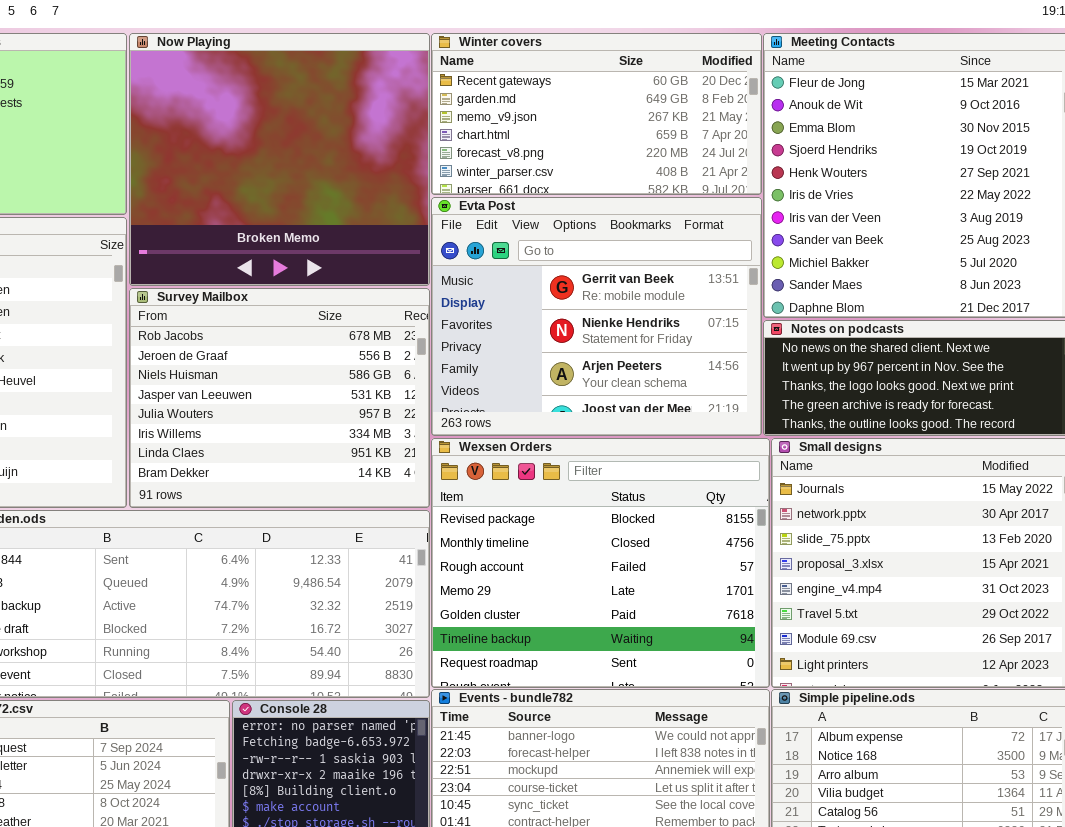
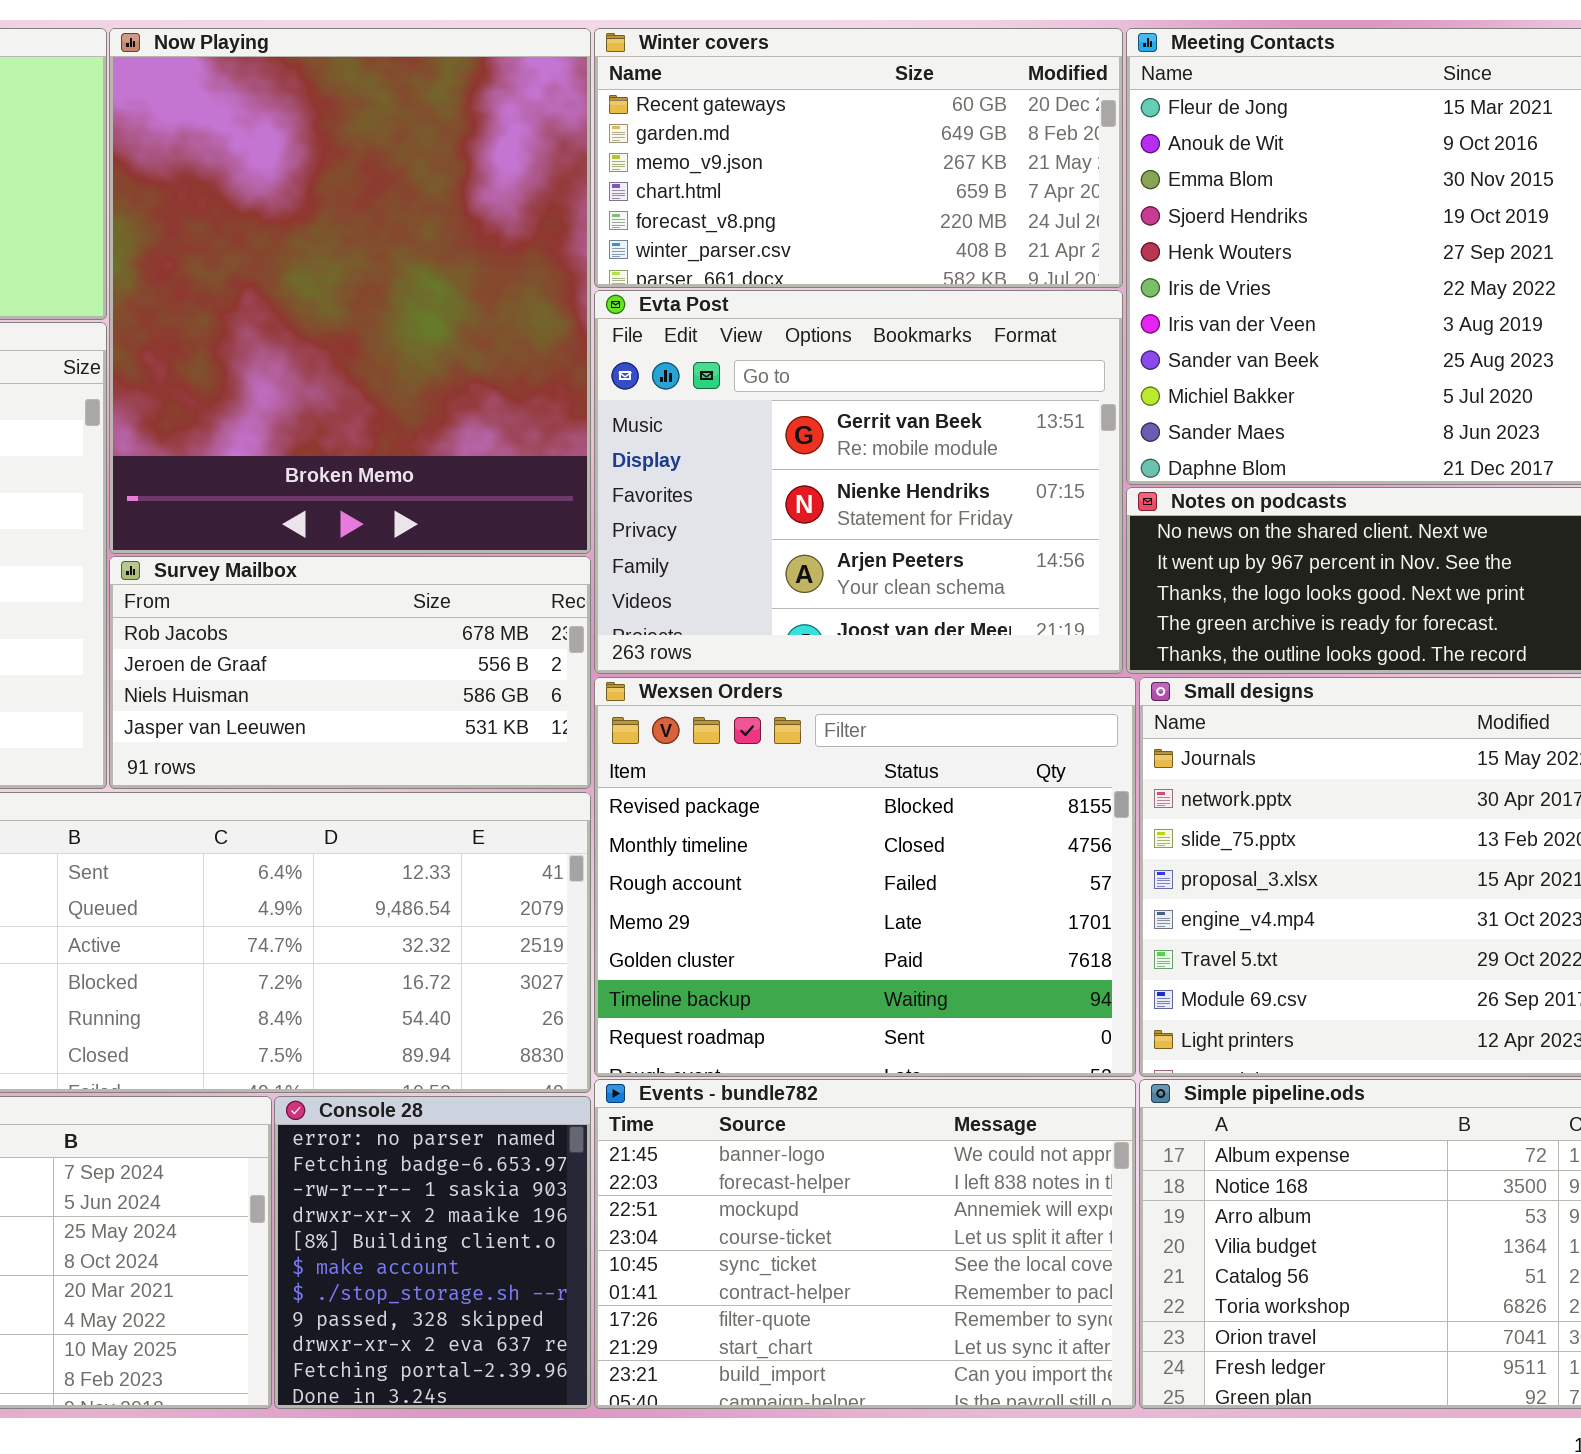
Now Playing: [129,33,430,286] -> [109,28,591,554], resized
Survey Mailbox: [129,288,430,508] -> [109,556,591,789], resized

